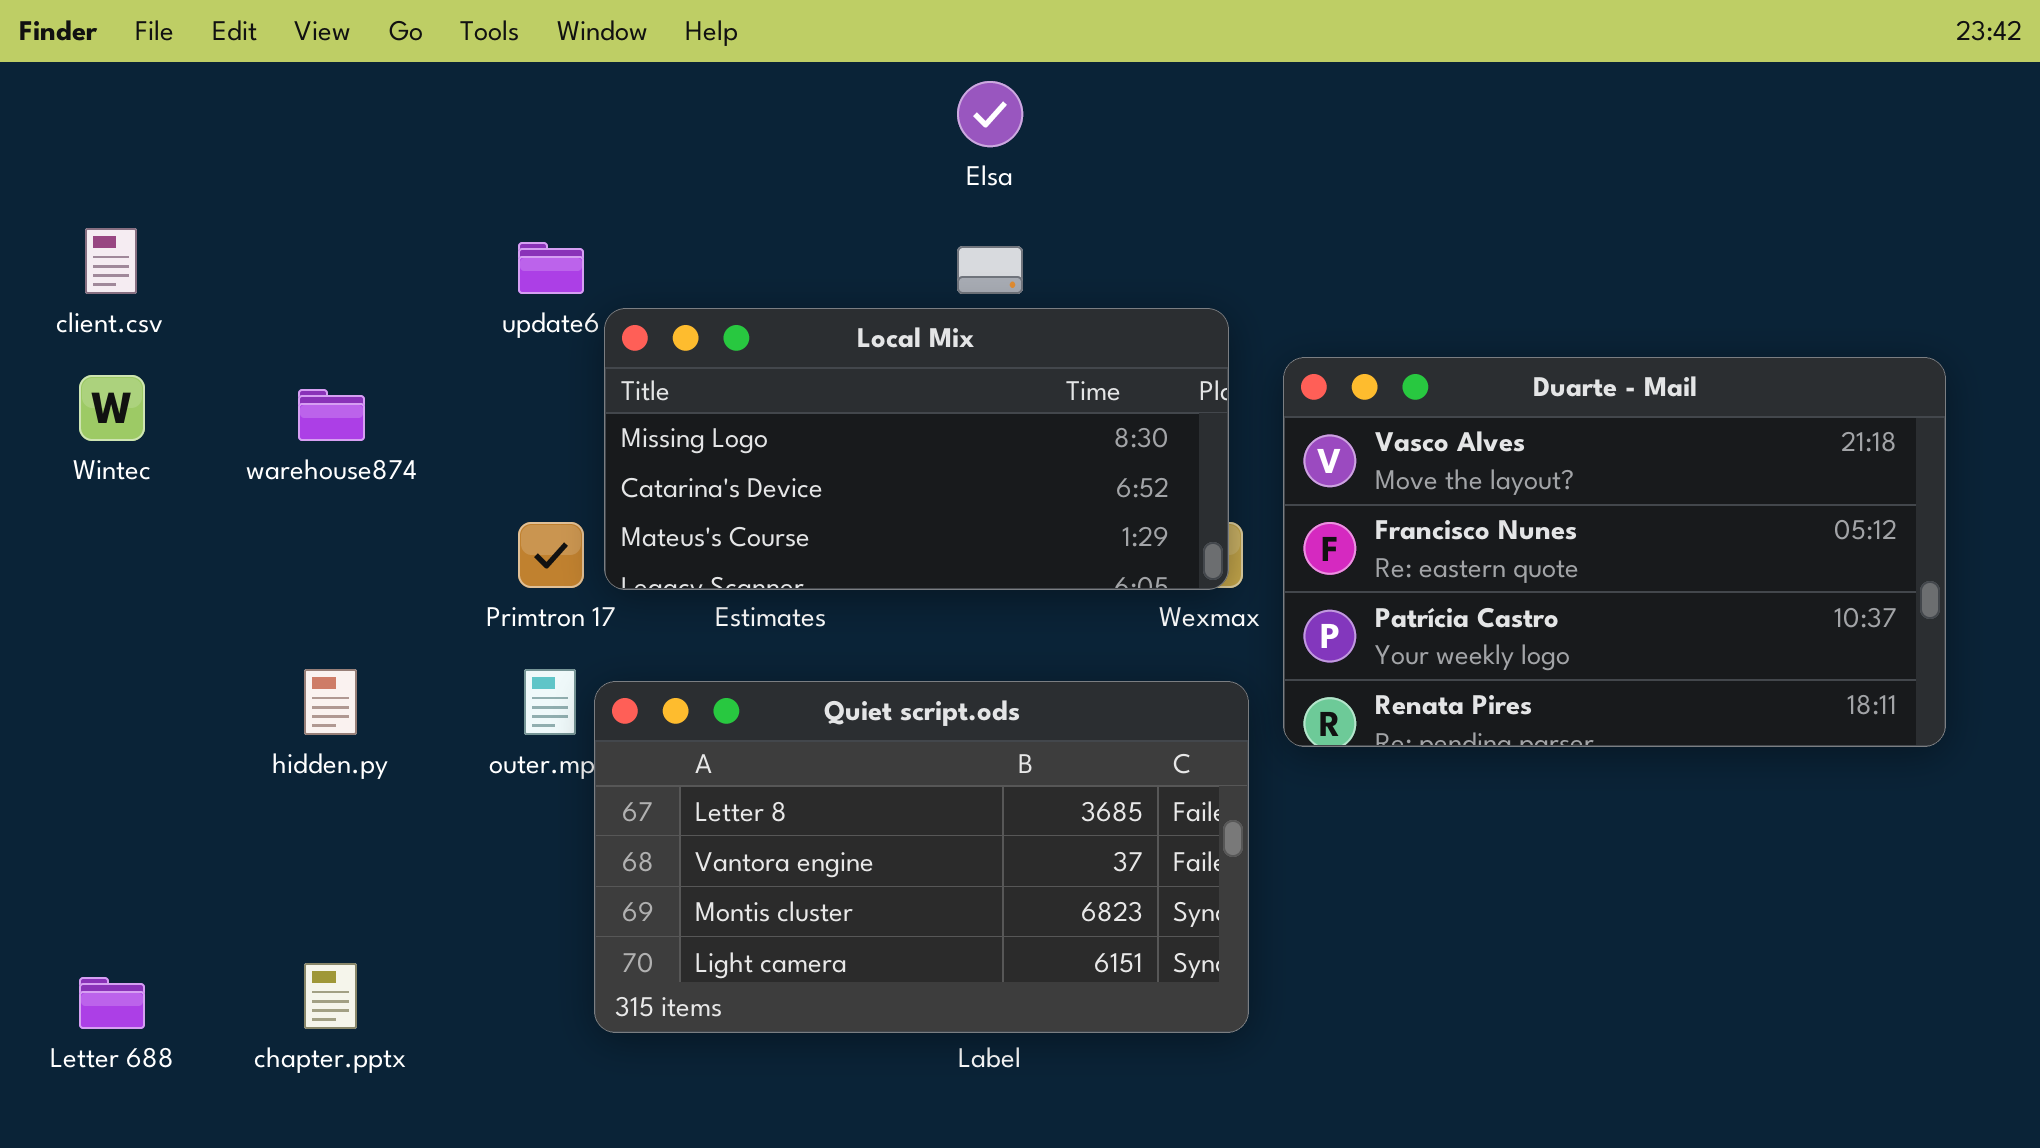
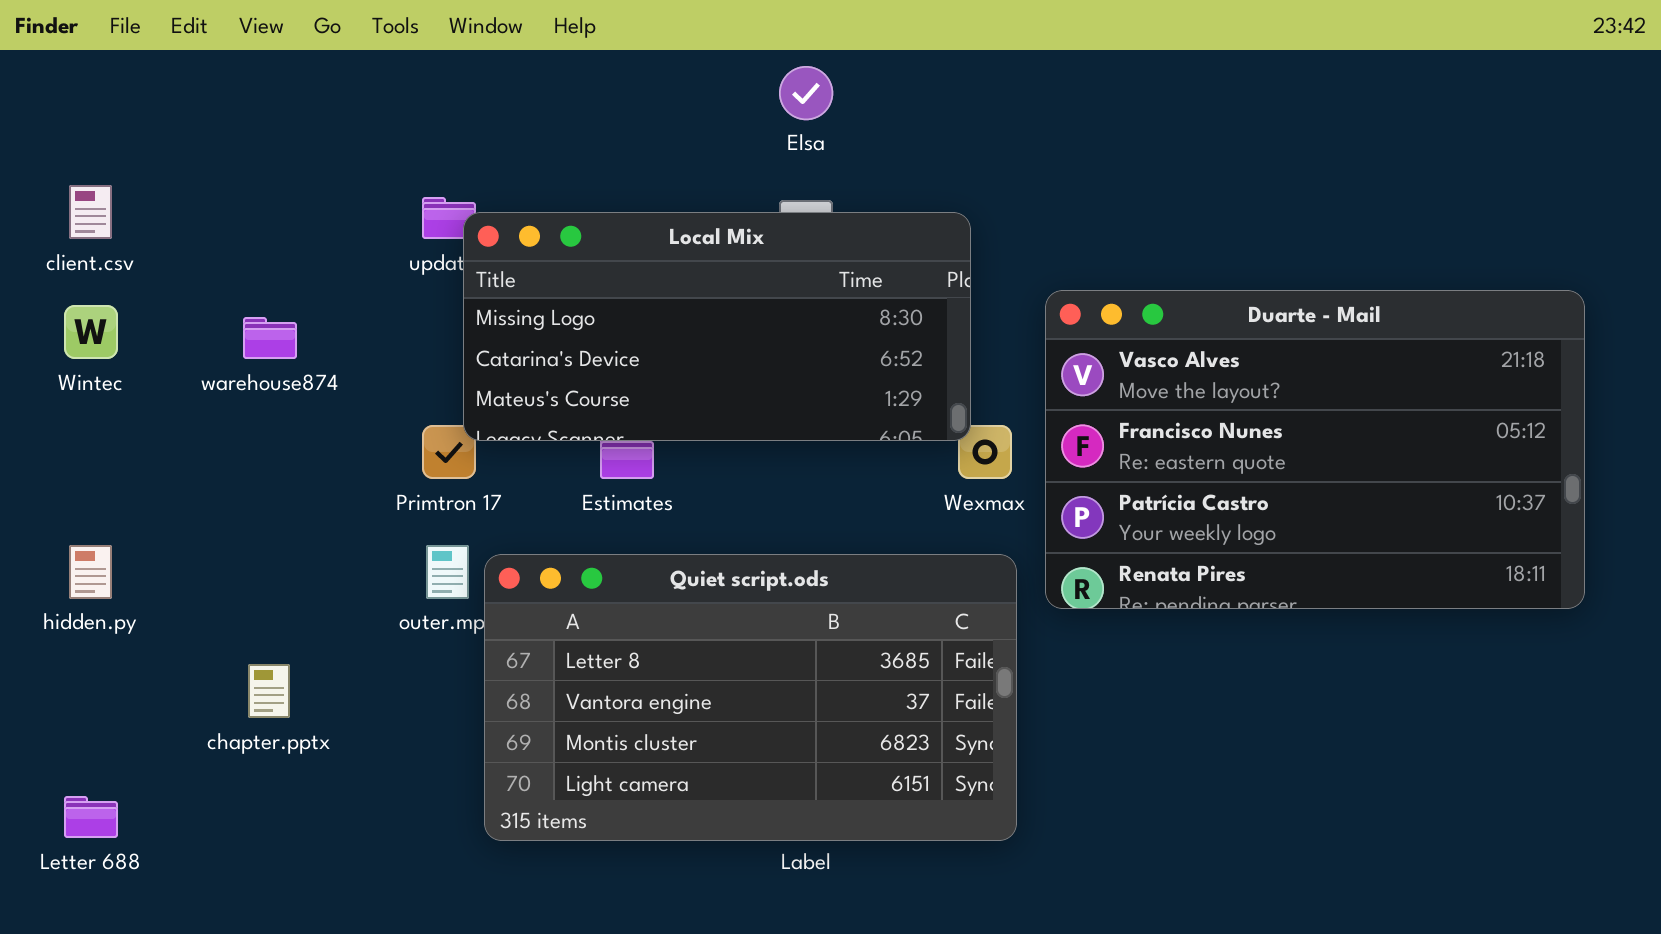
Local Mix: [604,308,1229,590] -> [463,212,971,441], moved
hidden.py: [304,669,357,735] -> [69,545,112,599], moved
chapter.pptx: [304,963,357,1029] -> [248,664,290,718], moved

